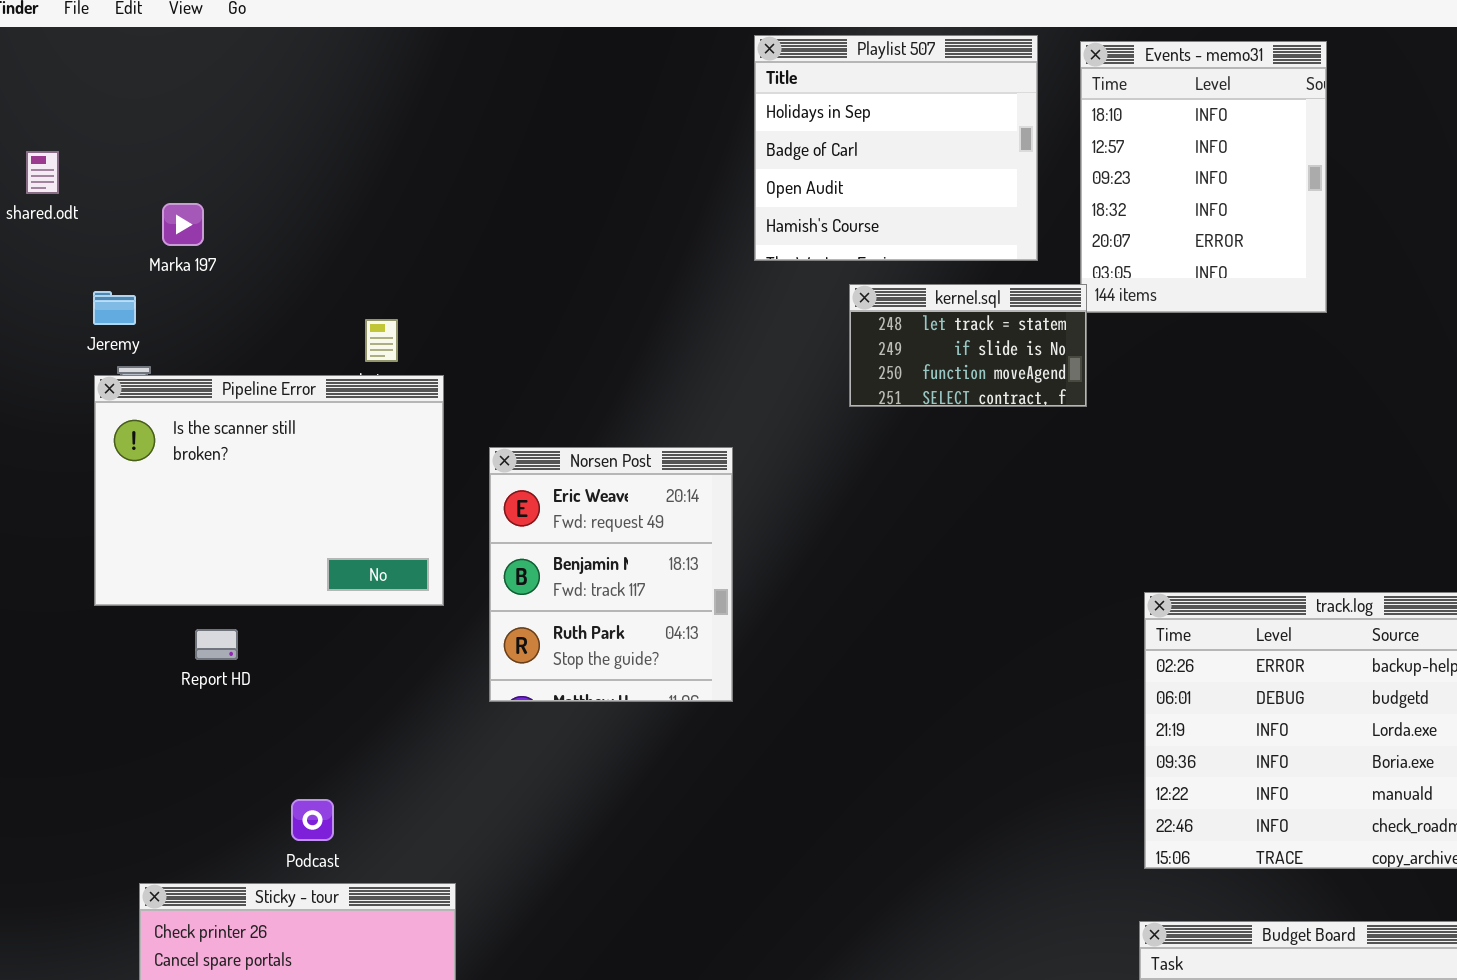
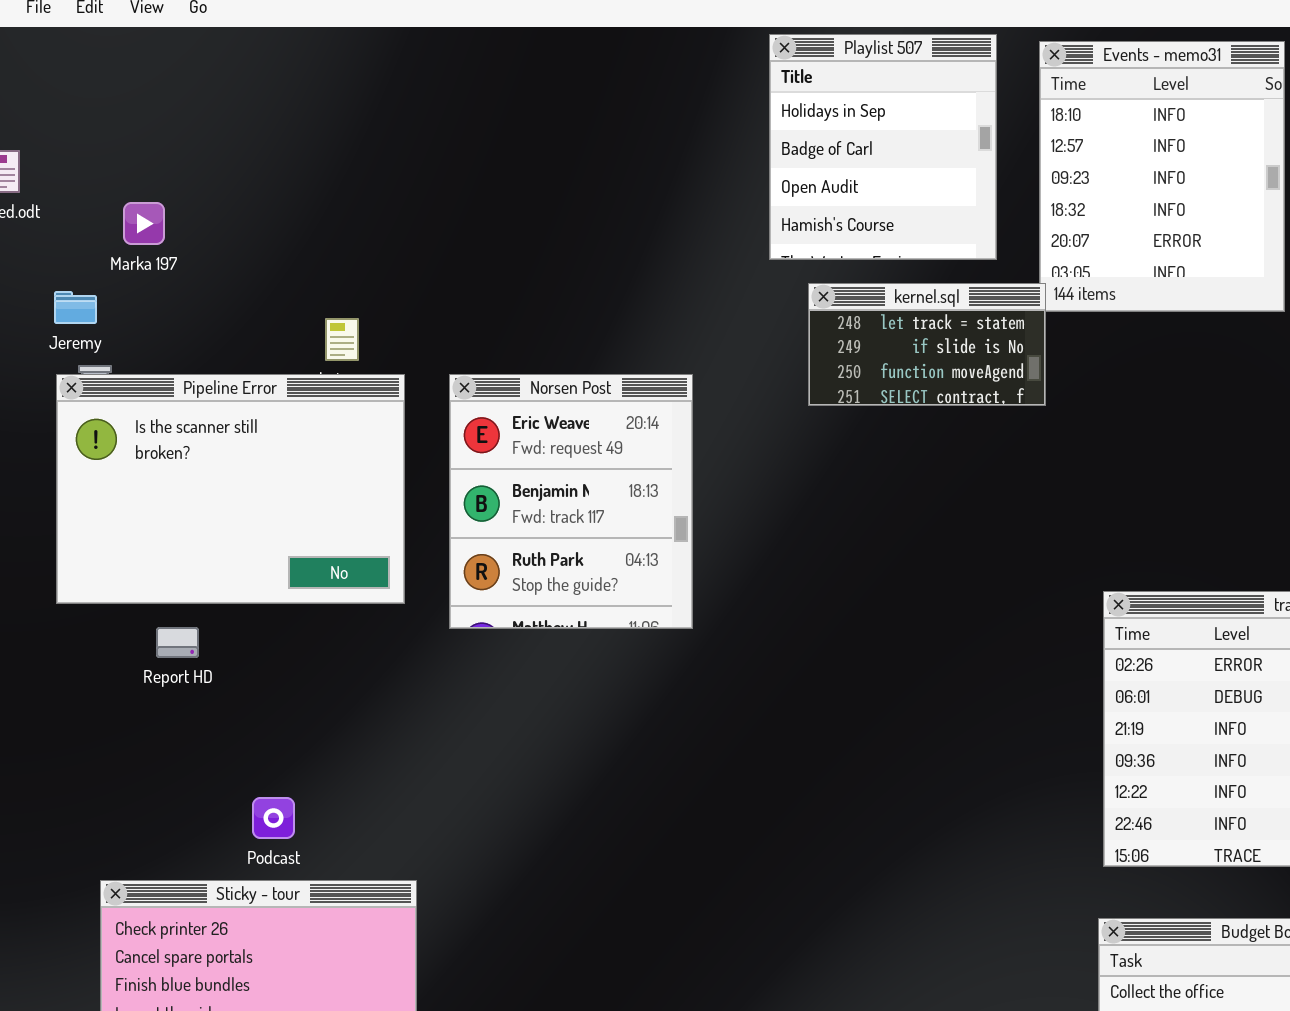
Playlist 507: [754,35,1038,261] -> [769,34,997,260], resized
Norsen Post: [489,447,733,702] -> [449,374,693,629], moved

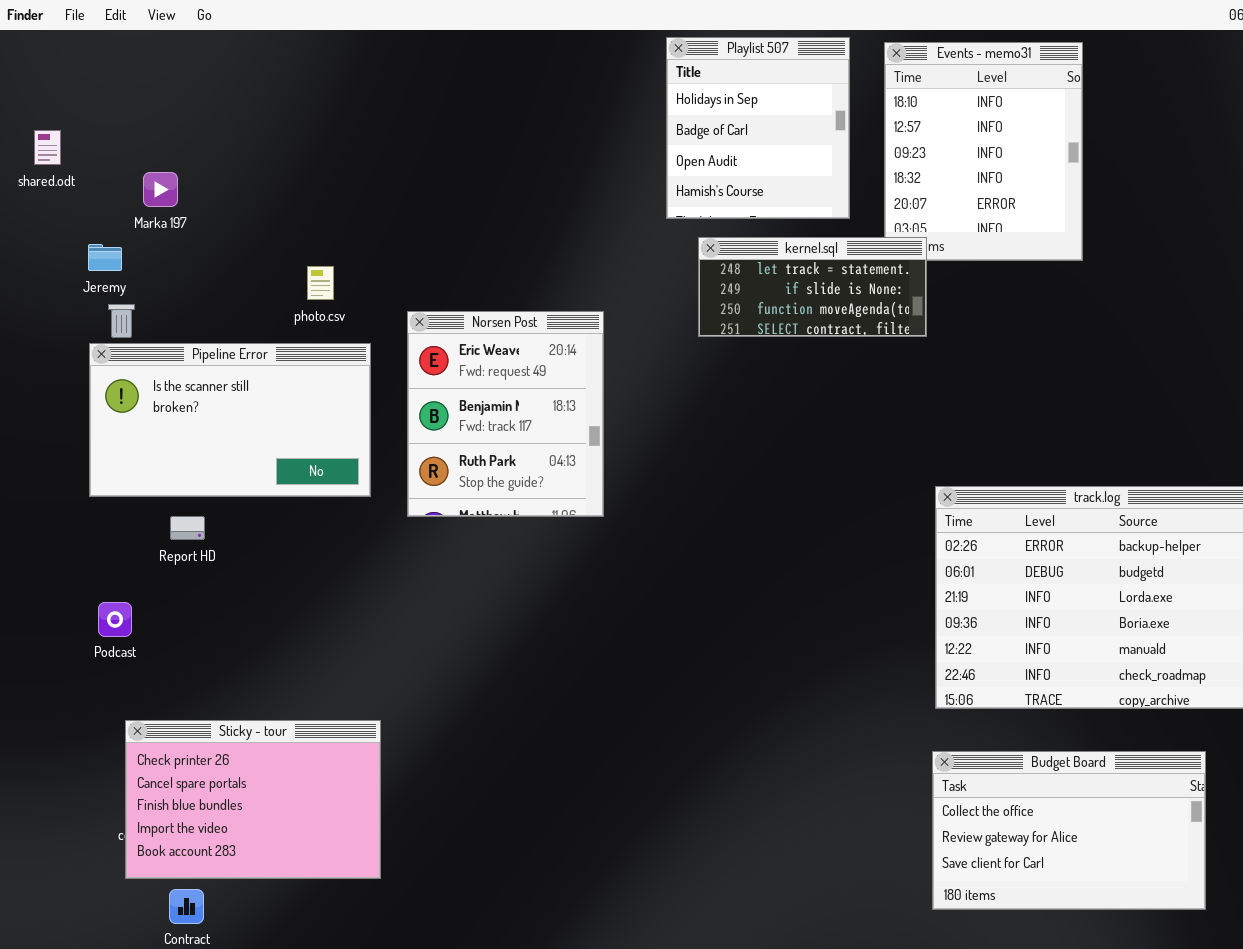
kernel.sql: [808,283,1046,406] -> [698,237,927,337], resized
Pipeline Error: [56,374,405,604] -> [89,343,371,497], resized
Podcast: [252,797,295,839] -> [98,602,132,637], moved

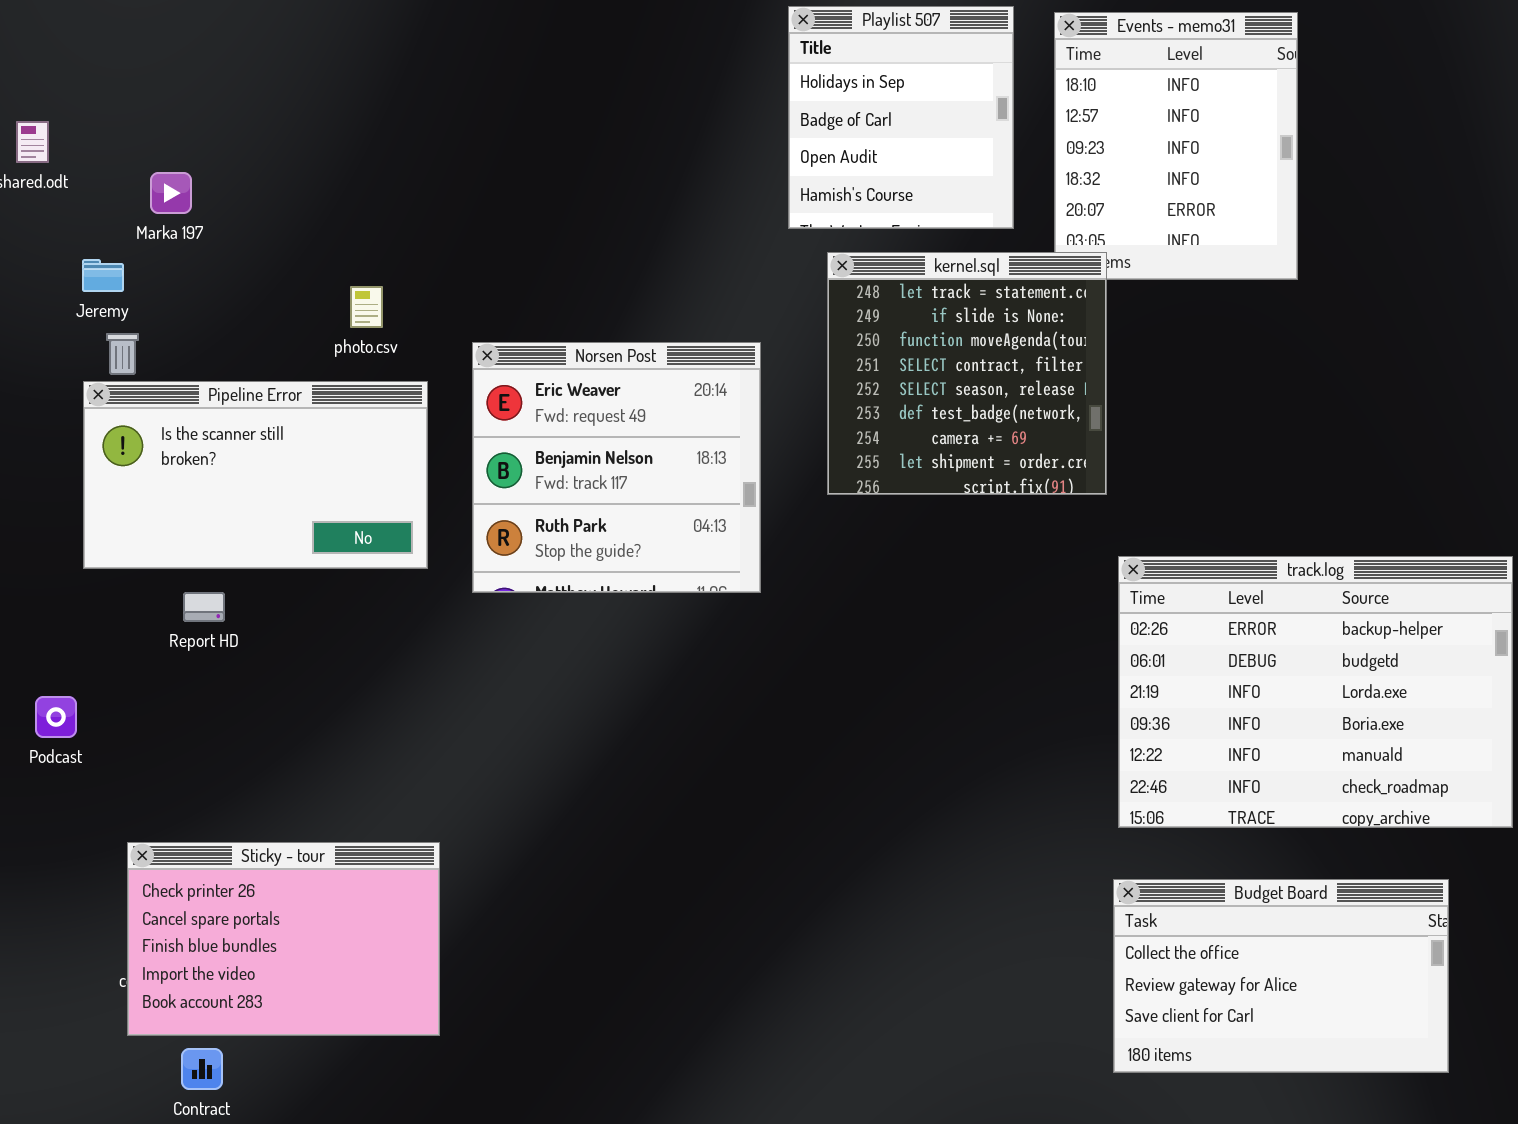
kernel.sql: [698,237,927,337] -> [827,252,1107,495], resized
Norsen Post: [407,311,604,517] -> [472,342,761,593], resized
Podcast: [98,602,132,637] -> [35,696,77,738], moved

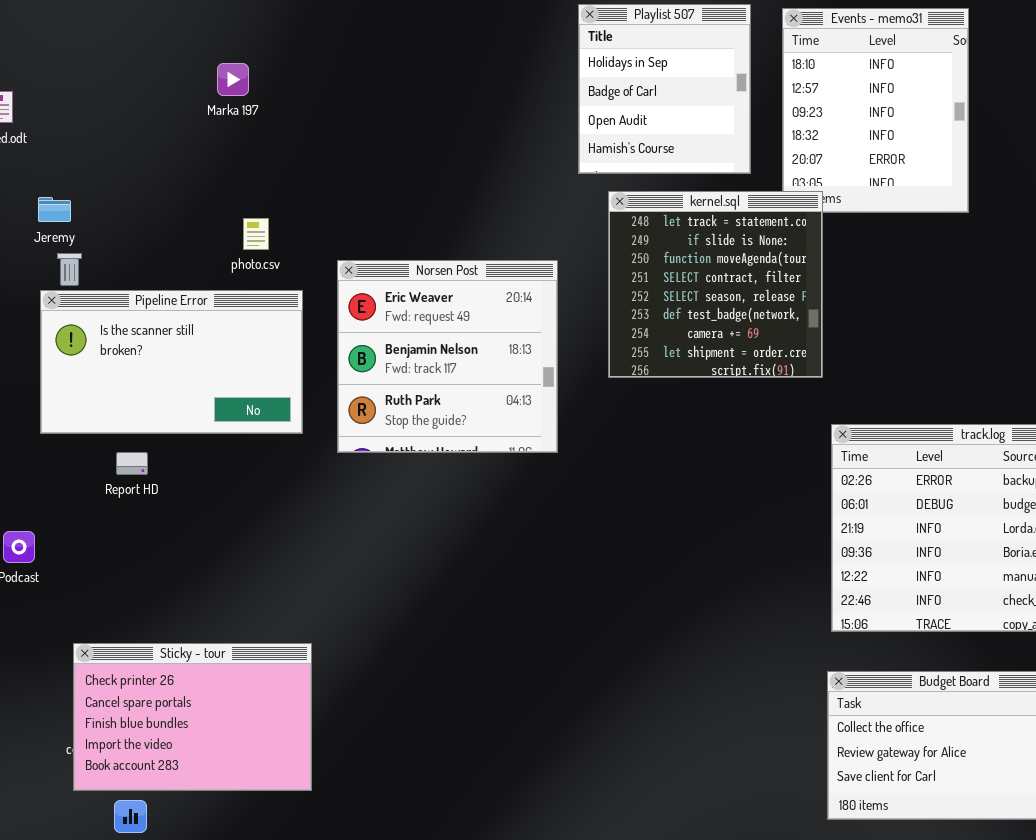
Marka 197: [150,172,192,214] -> [217,63,249,96], moved

